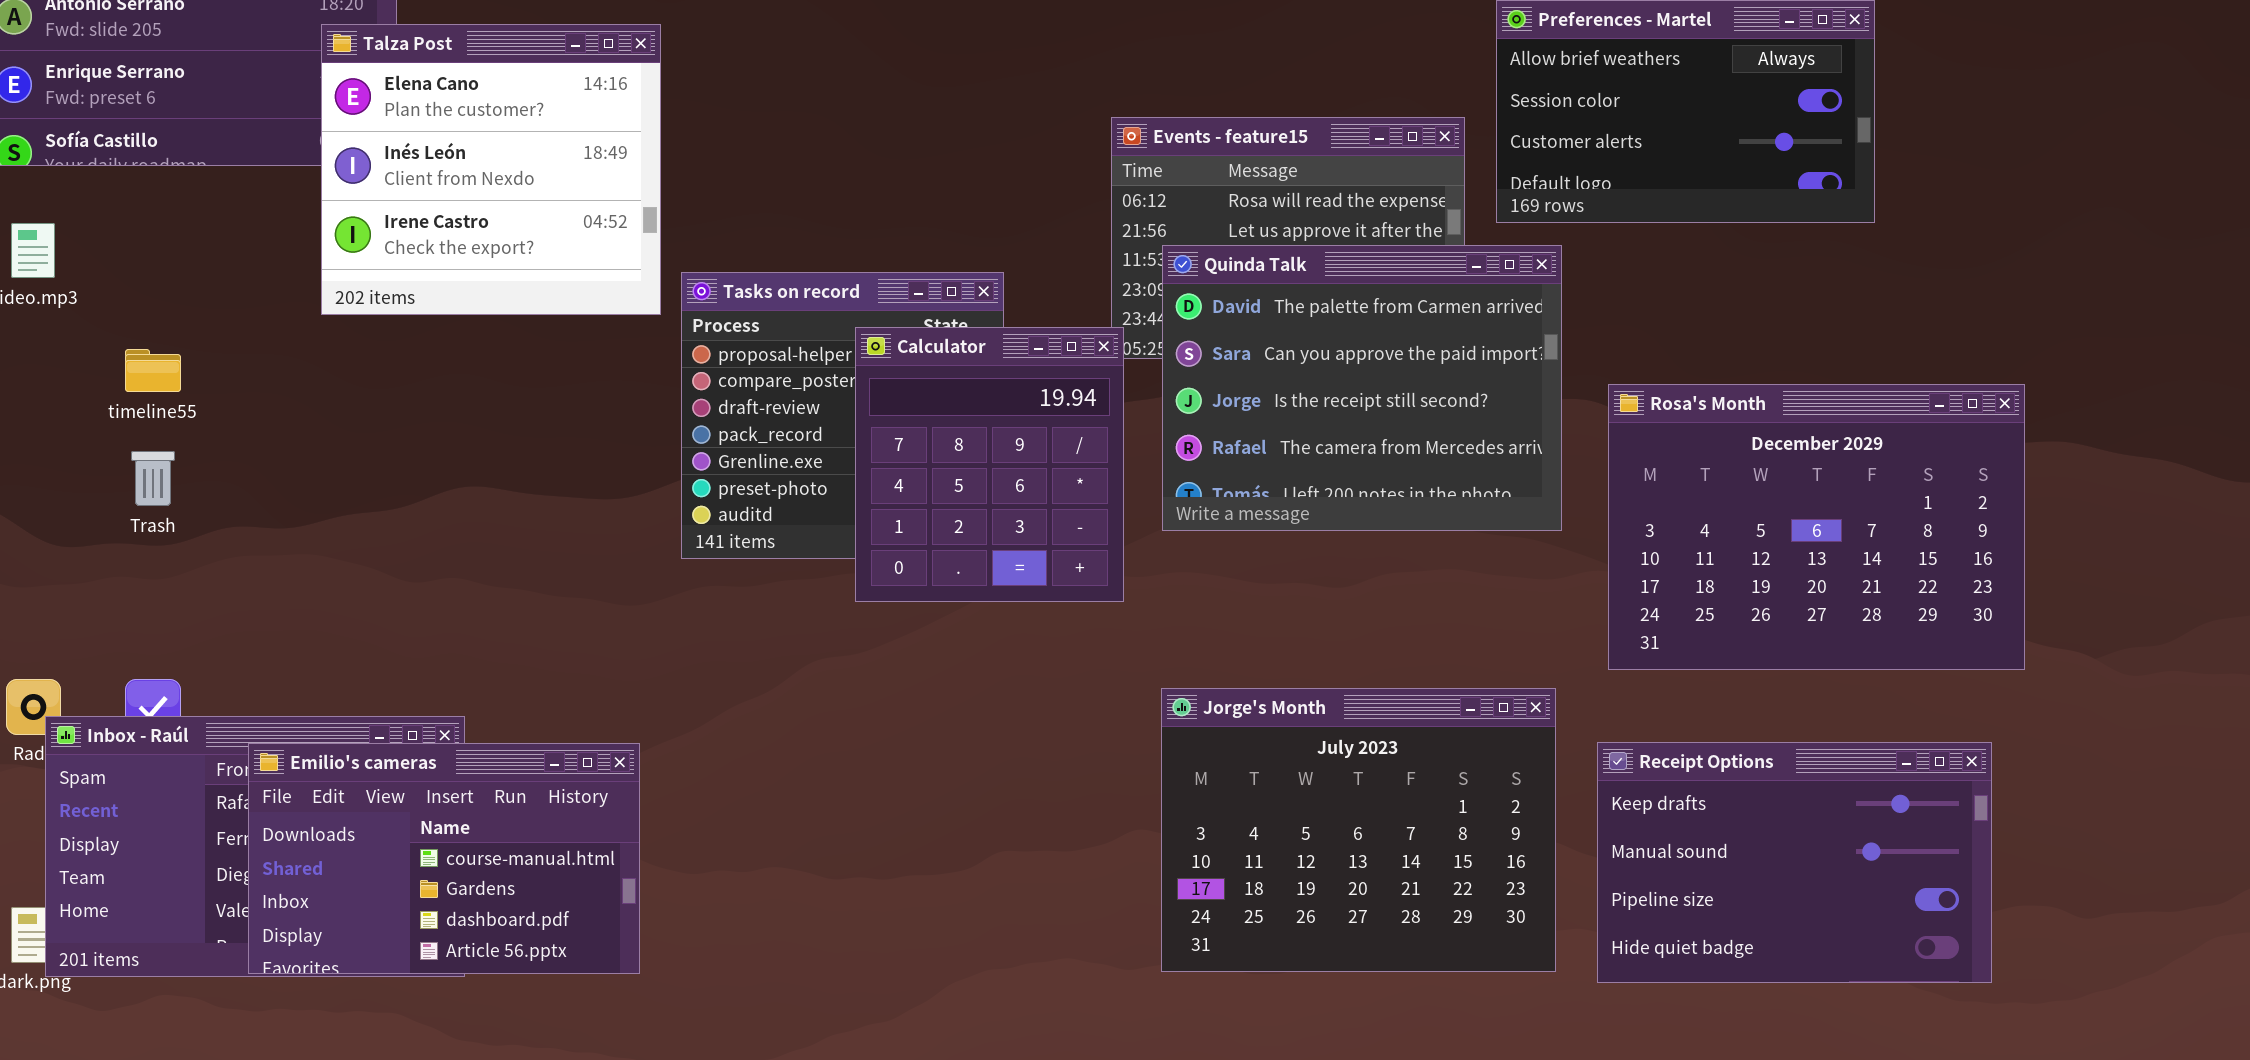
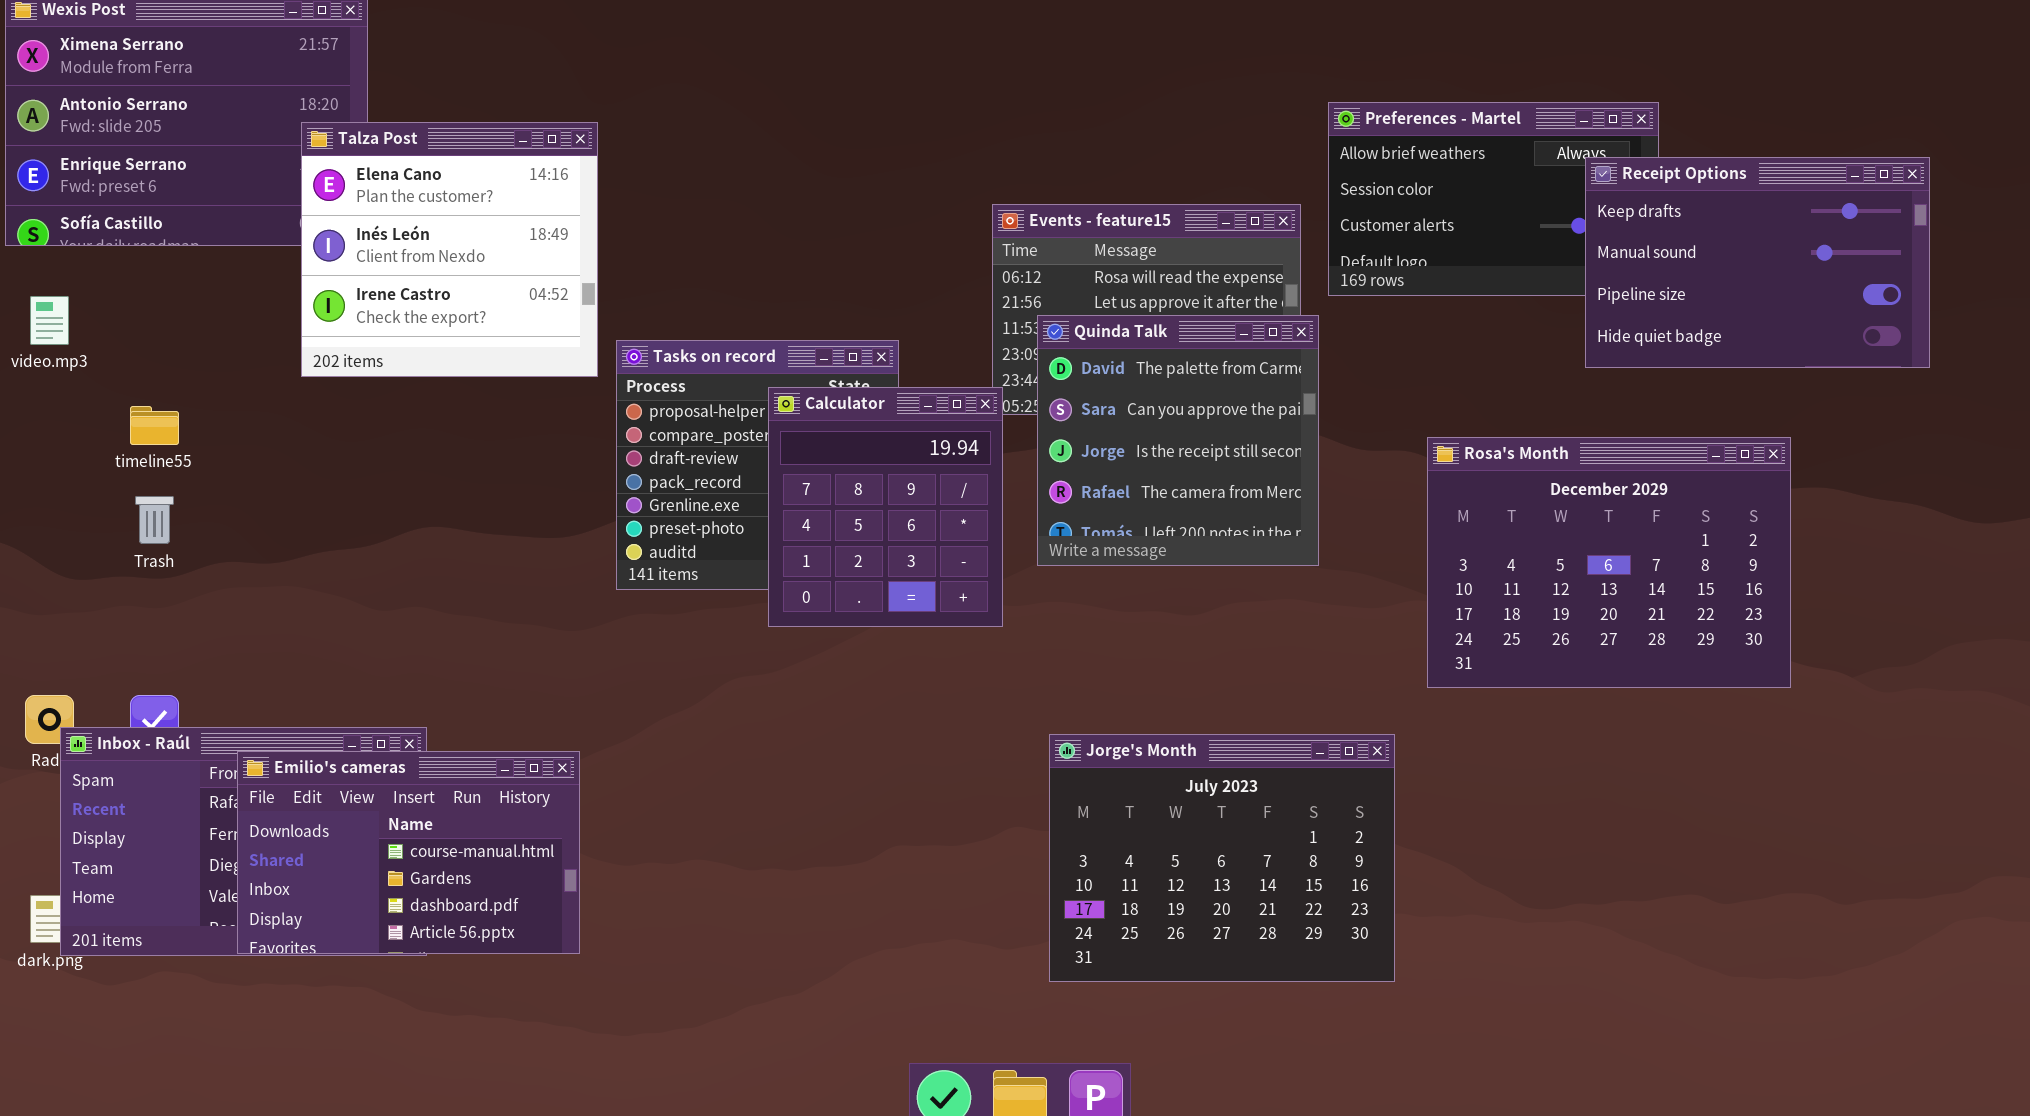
Quinda Talk: [1162,245,1562,531] -> [1037,315,1319,566], resized
Jorge's Month: [1161,688,1556,972] -> [1049,734,1395,982], moved
Receipt Options: [1597,742,1992,983] -> [1585,157,1930,368], moved

